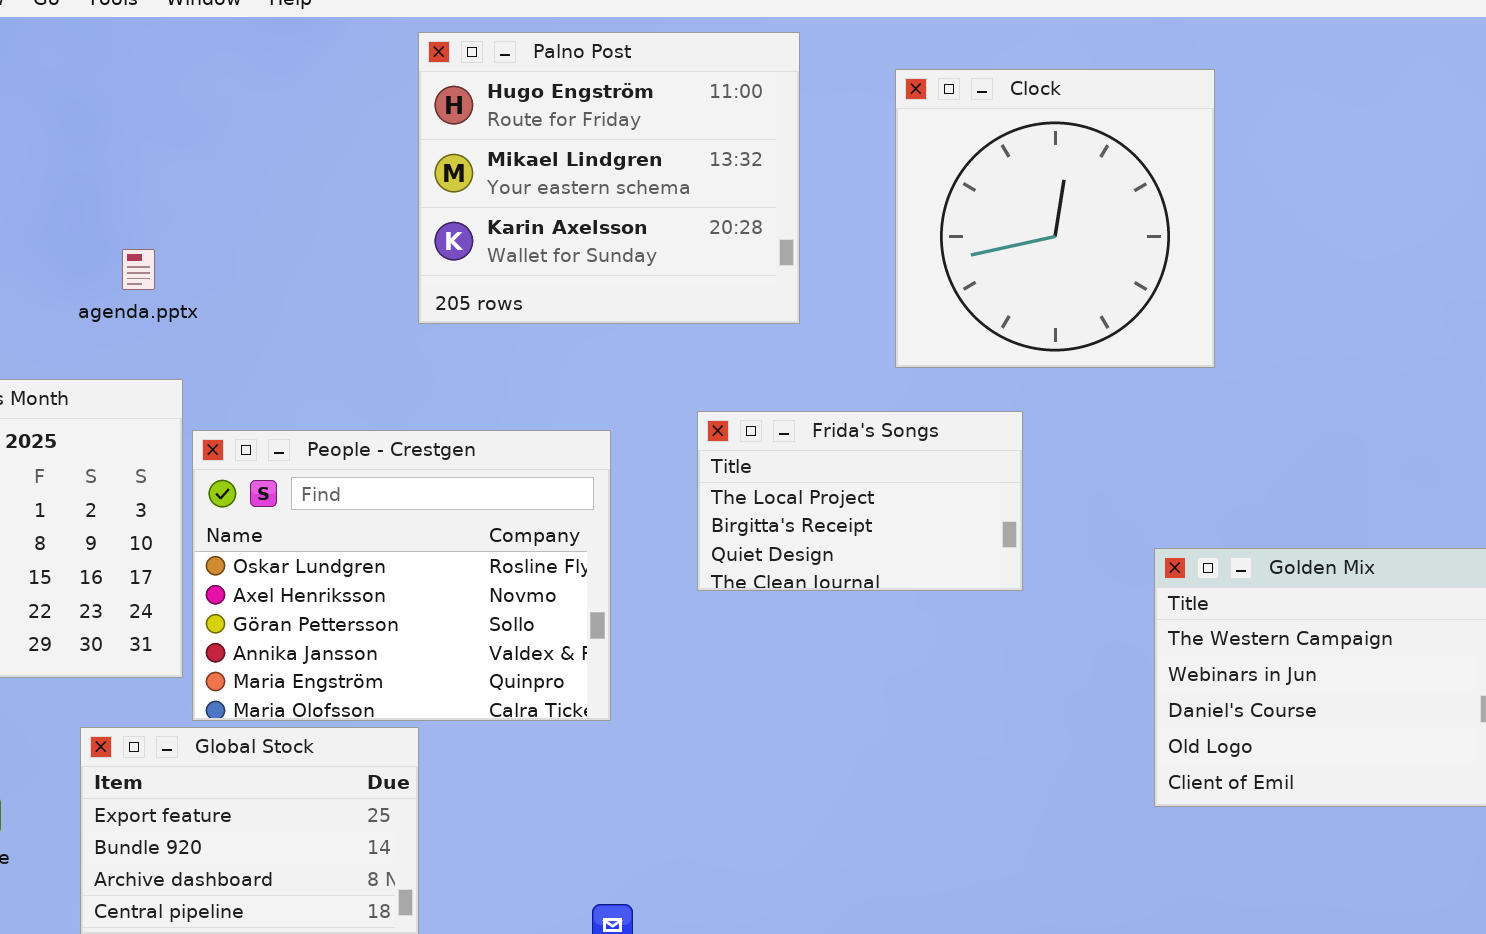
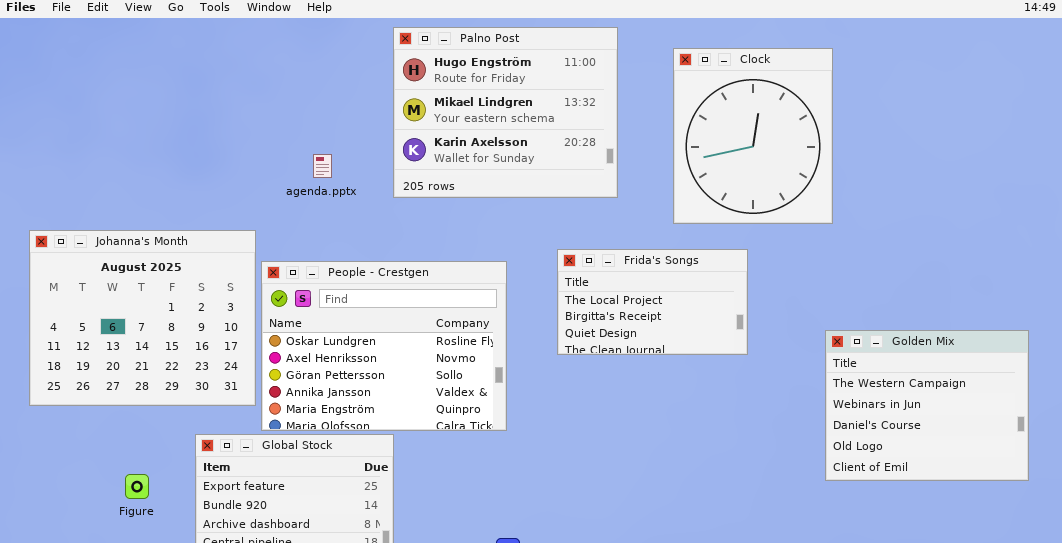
Clock: [895,69,1215,368] -> [673,48,833,224], resized
agenda.pptx: [122,249,155,290] -> [313,154,332,178], moved

